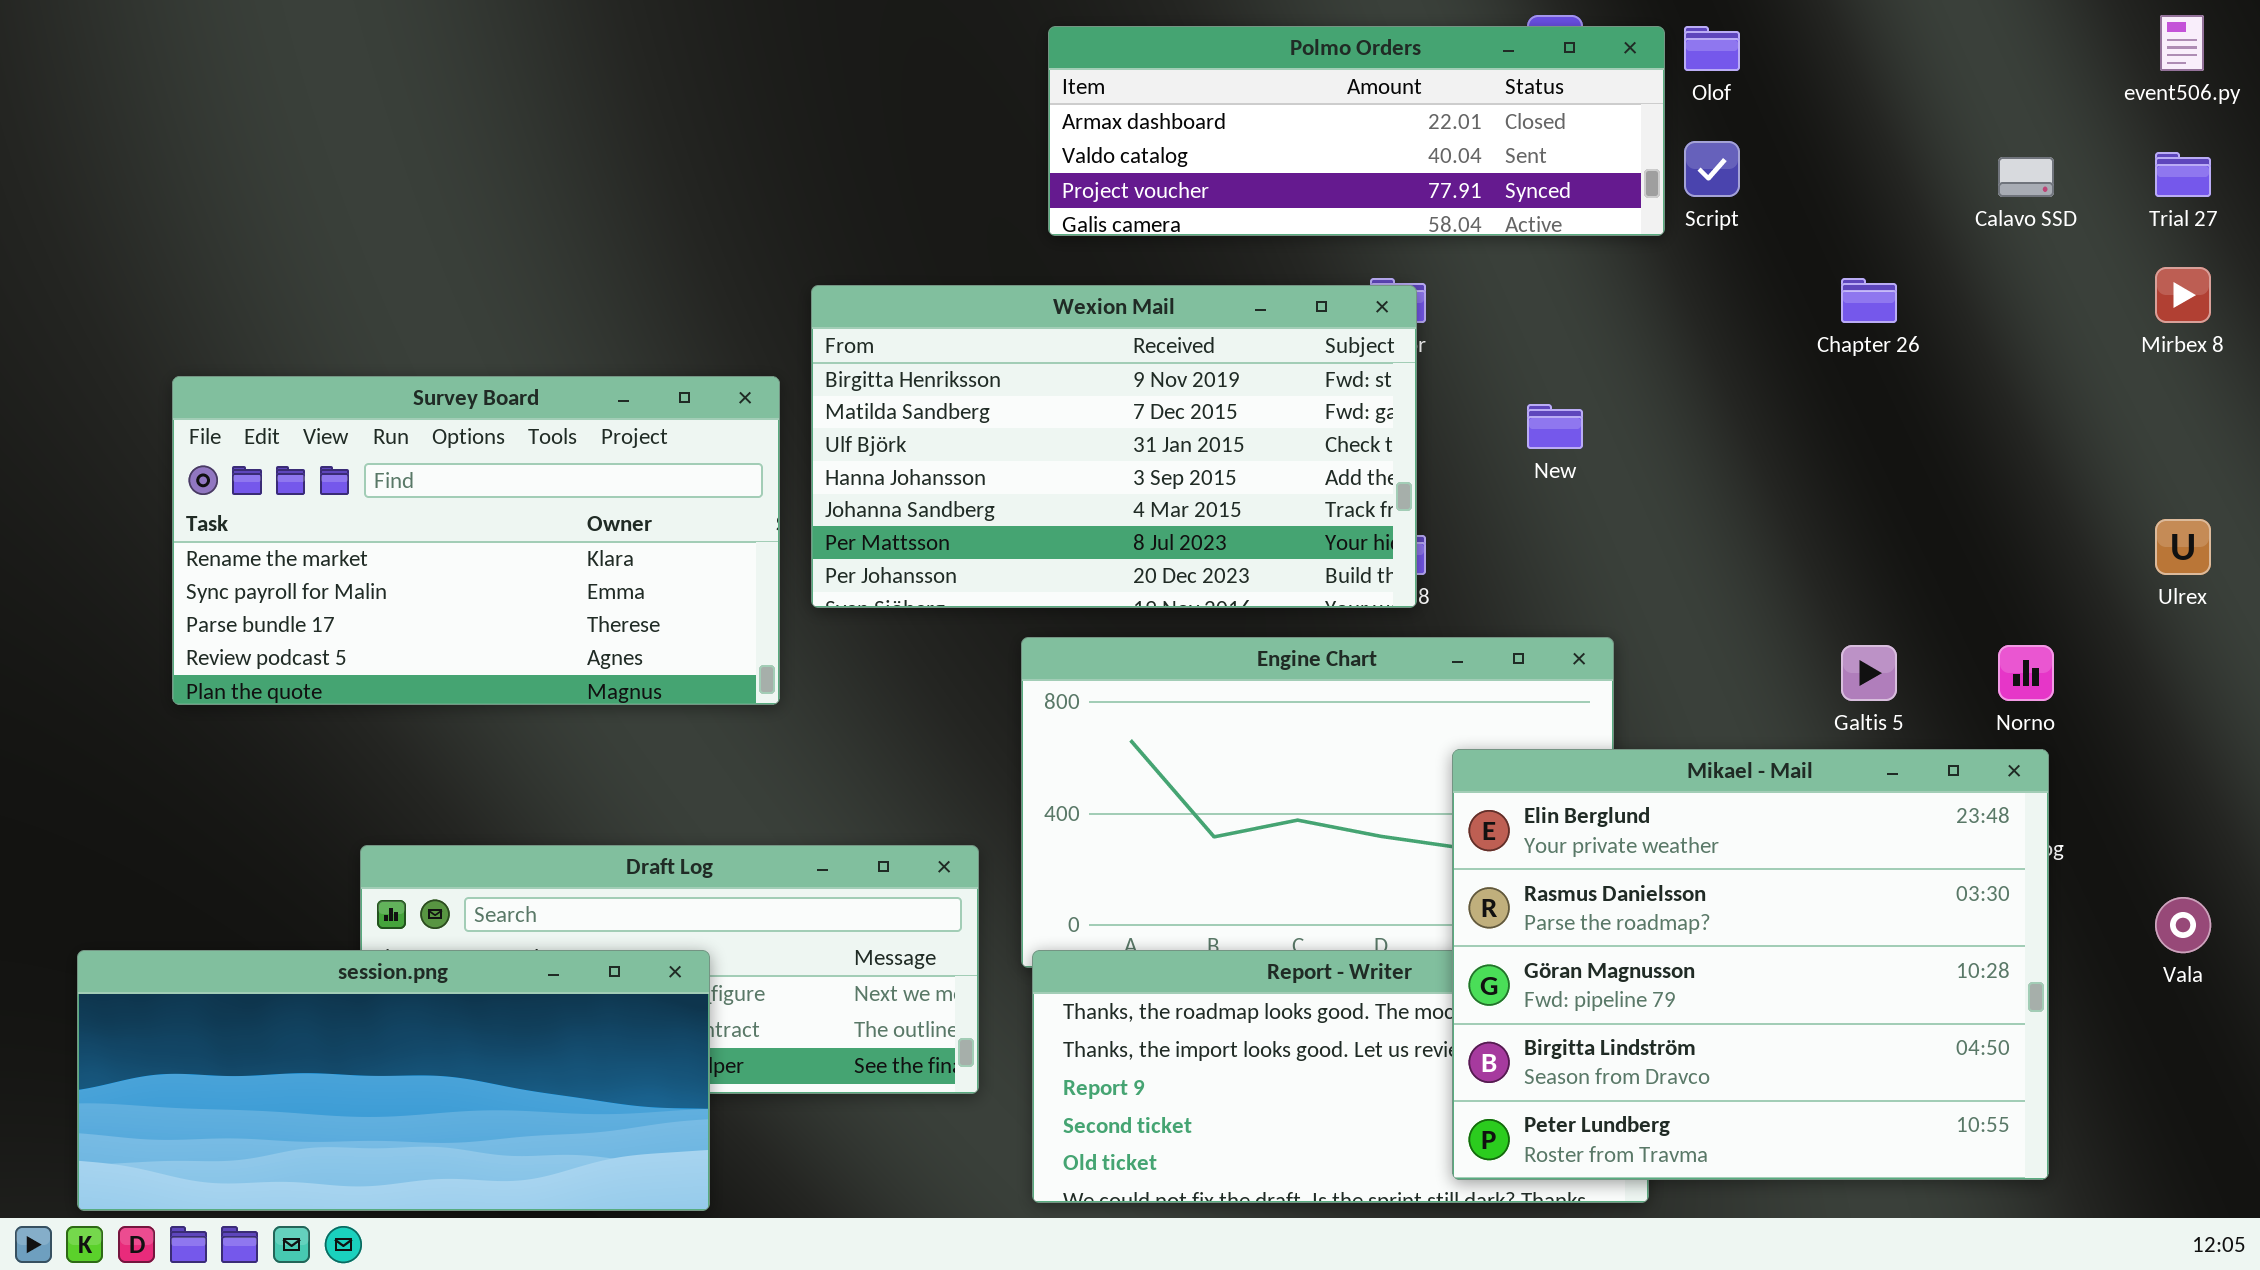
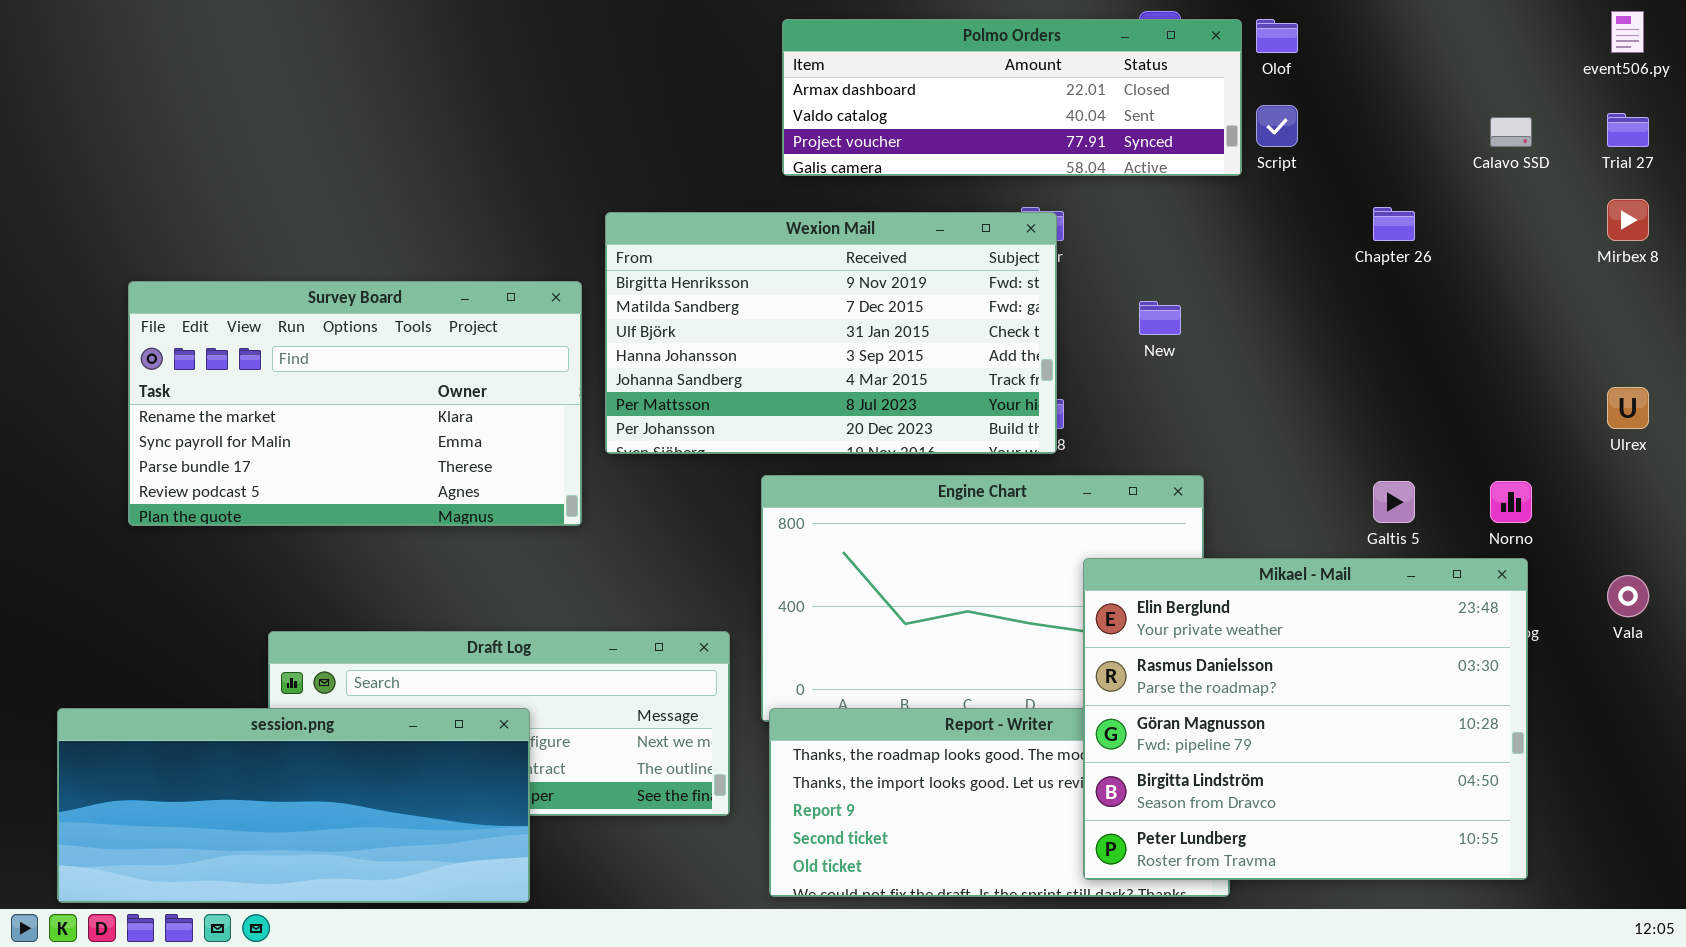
Vala: [2155,897,2211,953] -> [1607,575,1649,617], moved

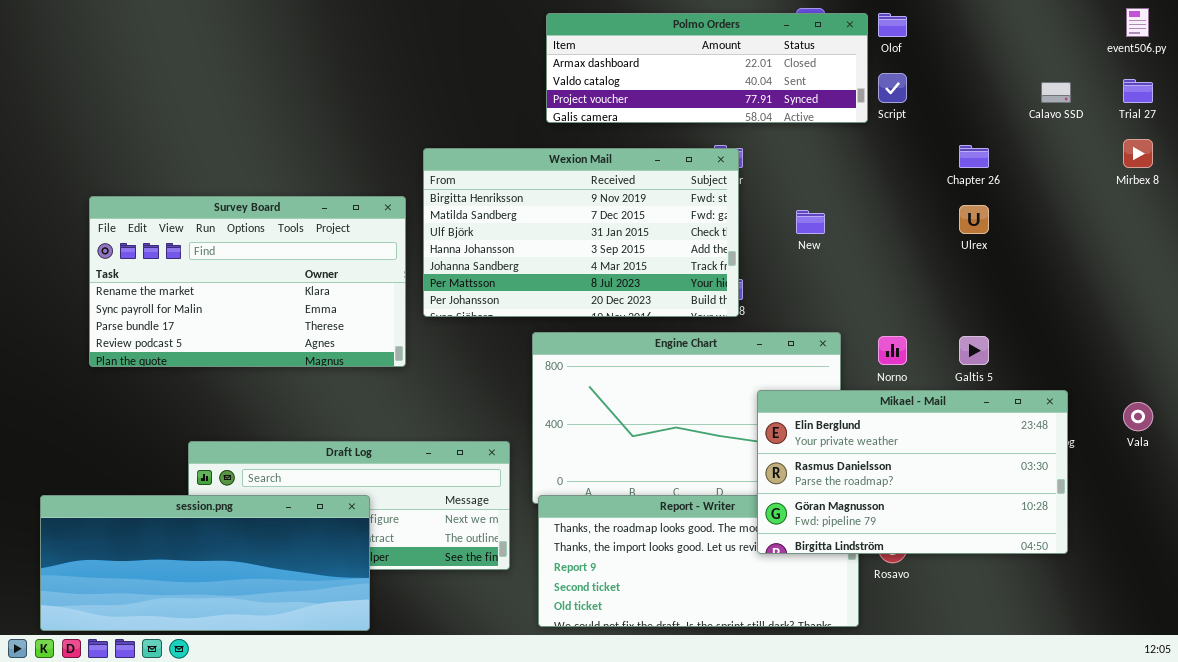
Ulrex: [1607,387,1649,429] -> [959,205,989,234], moved
Norno: [1490,481,1532,523] -> [878,336,907,365], moved
Mikael - Mail: [1083,558,1528,880] -> [757,390,1068,554], resized

